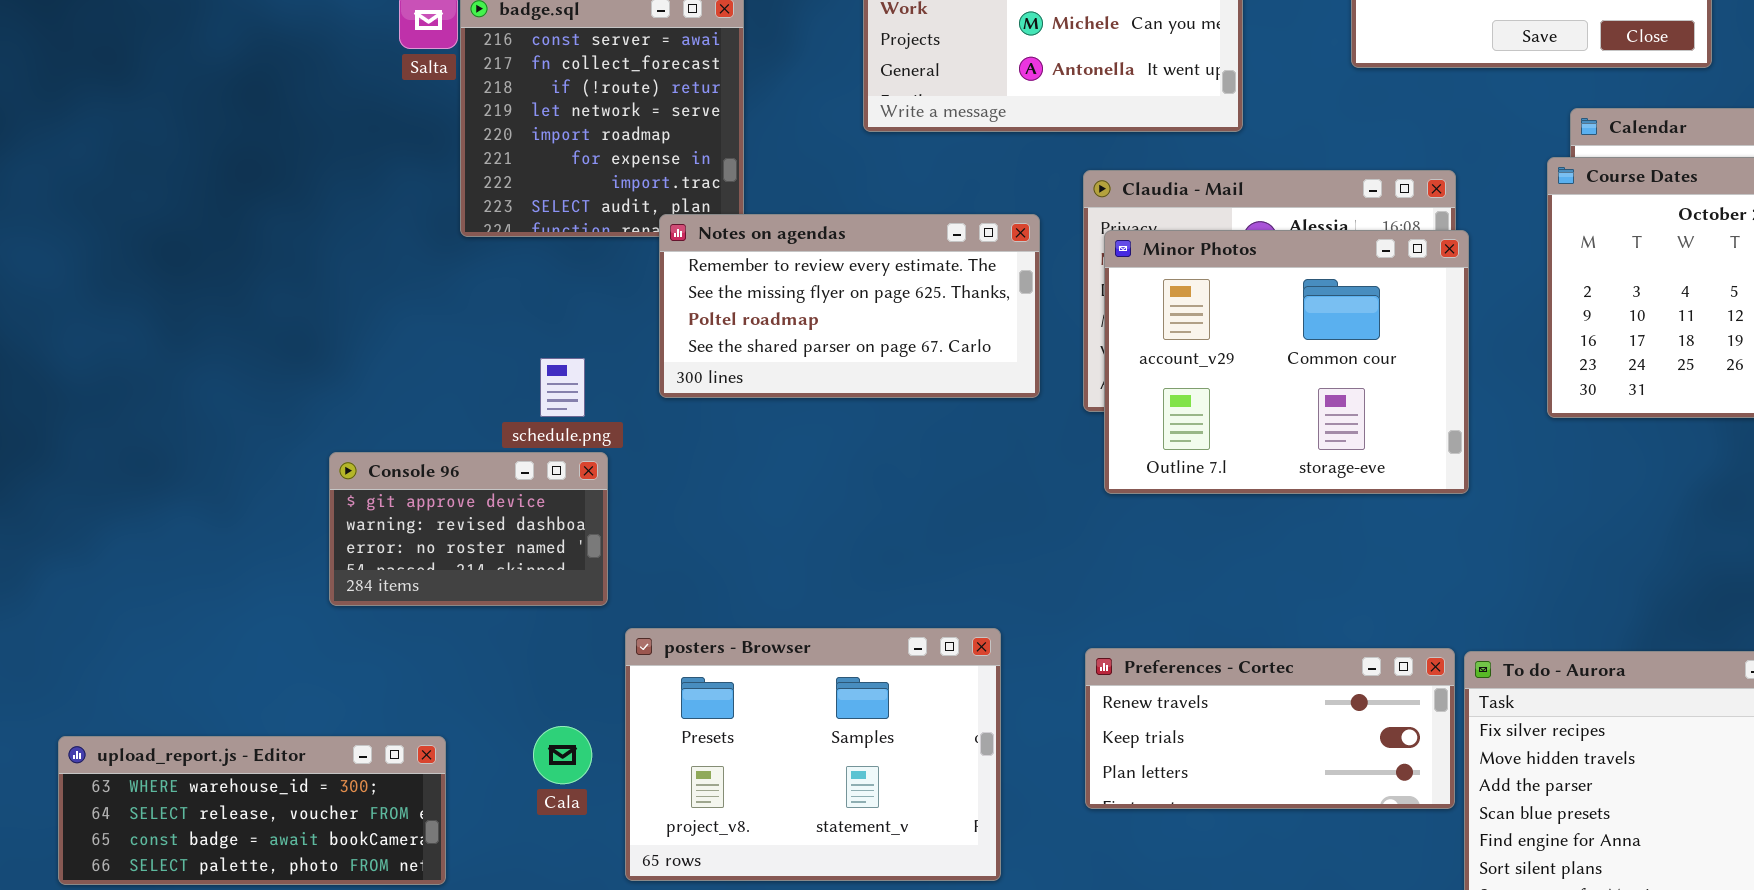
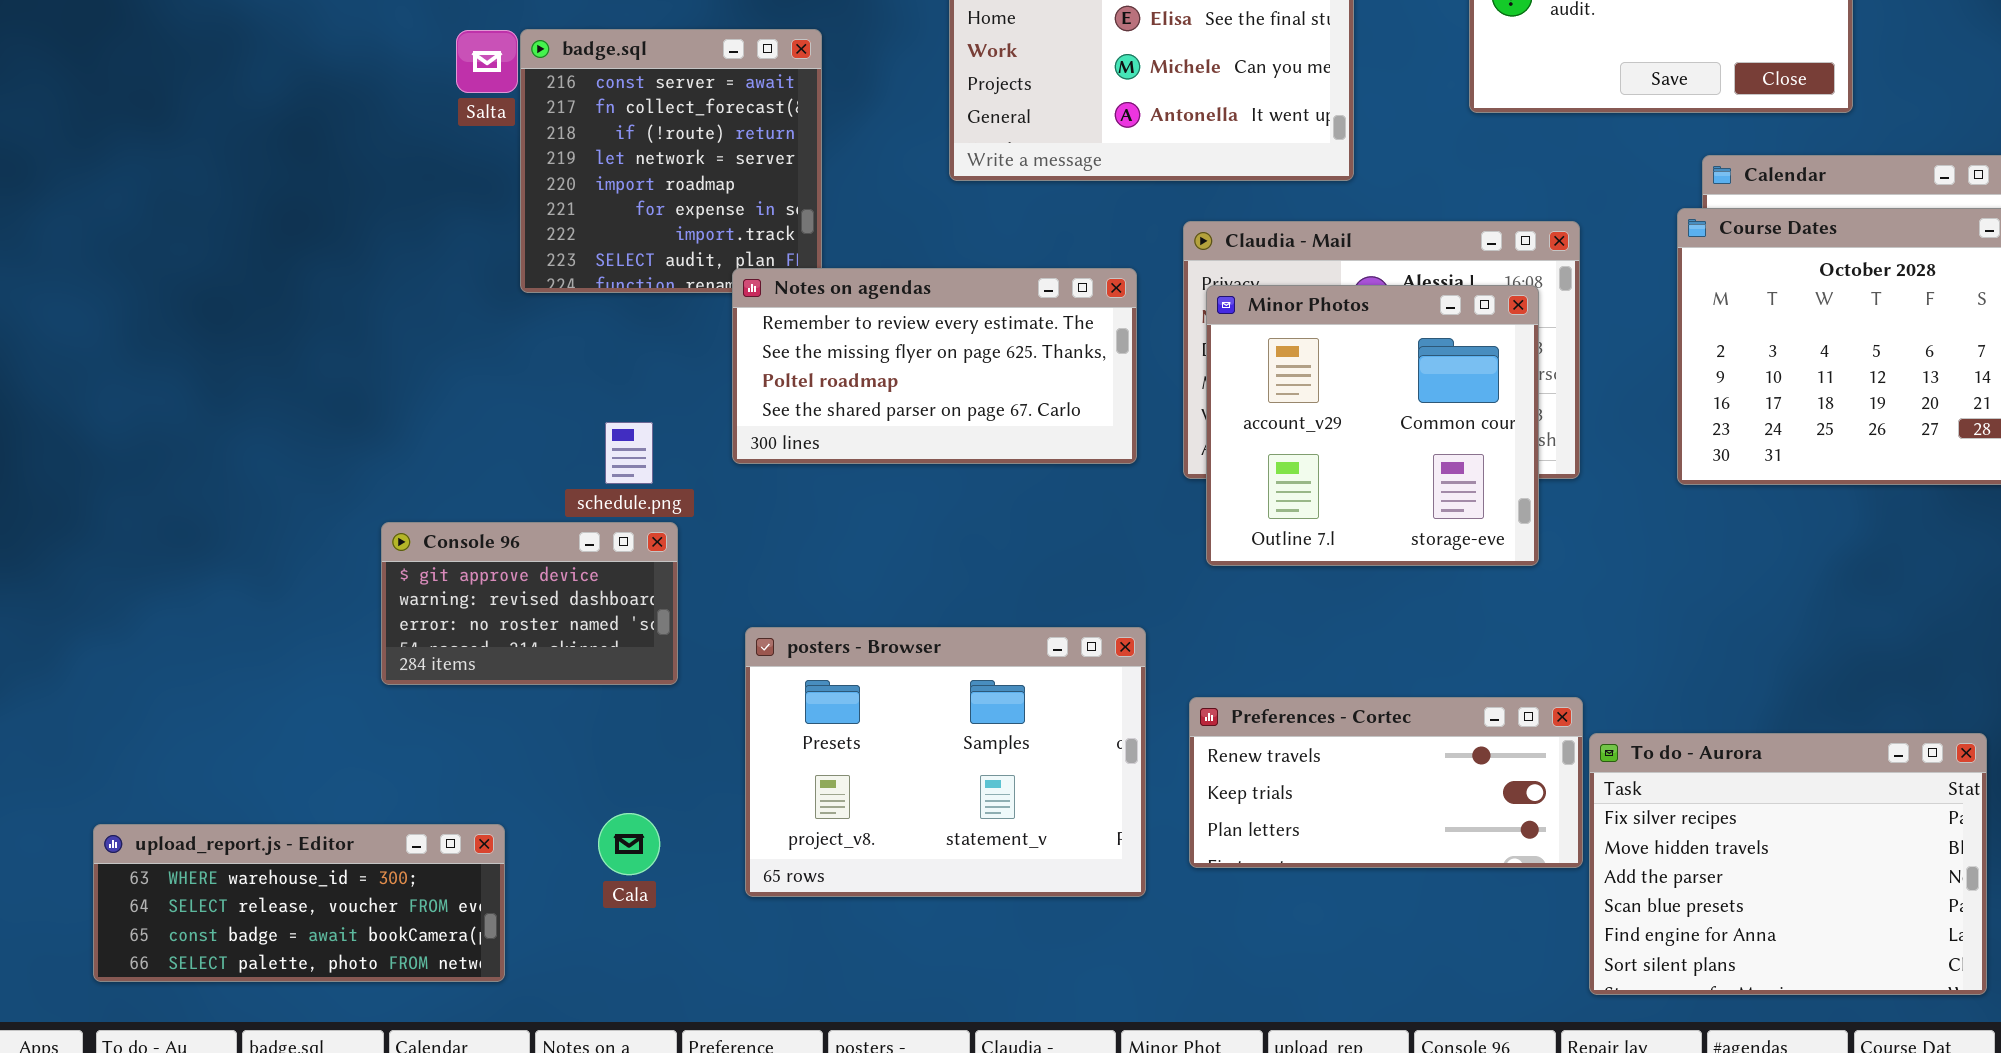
Minor Photos: [1104,230,1469,494] -> [1206,285,1539,566], resized
posters - Browser: [625,628,1001,881] -> [745,627,1146,897], moved
Preferences - Cortec: [1085,648,1455,809] -> [1189,697,1583,868], moved

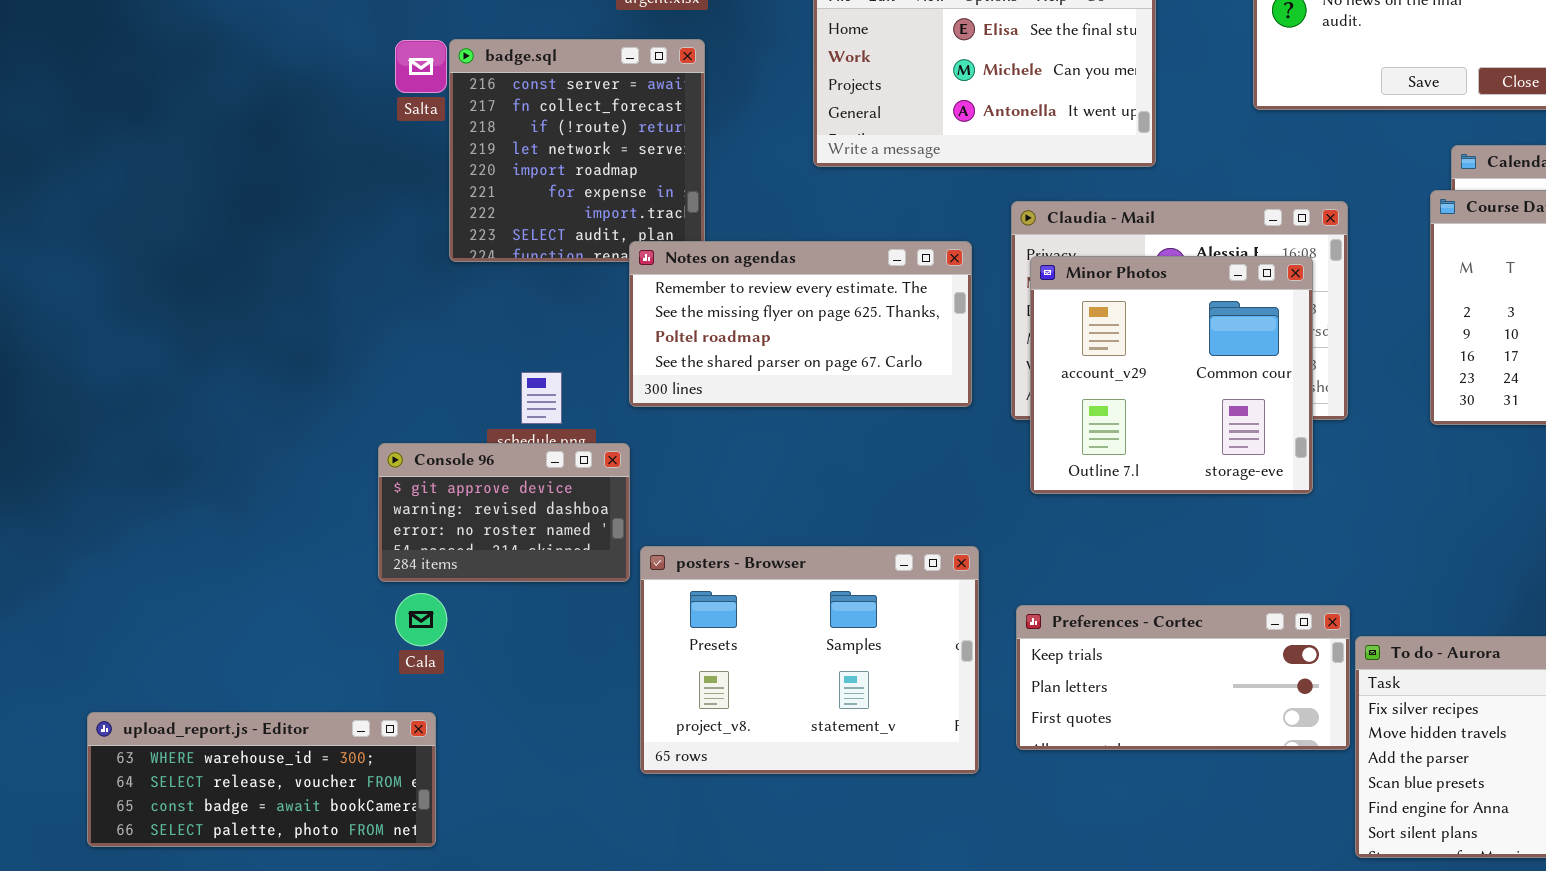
Console 96: [381,522,678,685] -> [378,443,630,582], moved
Preferences - Cortec: [1189,697,1583,868] -> [1016,605,1350,750], scrolled down 1 row
Cala: [598,813,660,875] -> [395,593,447,646], moved

